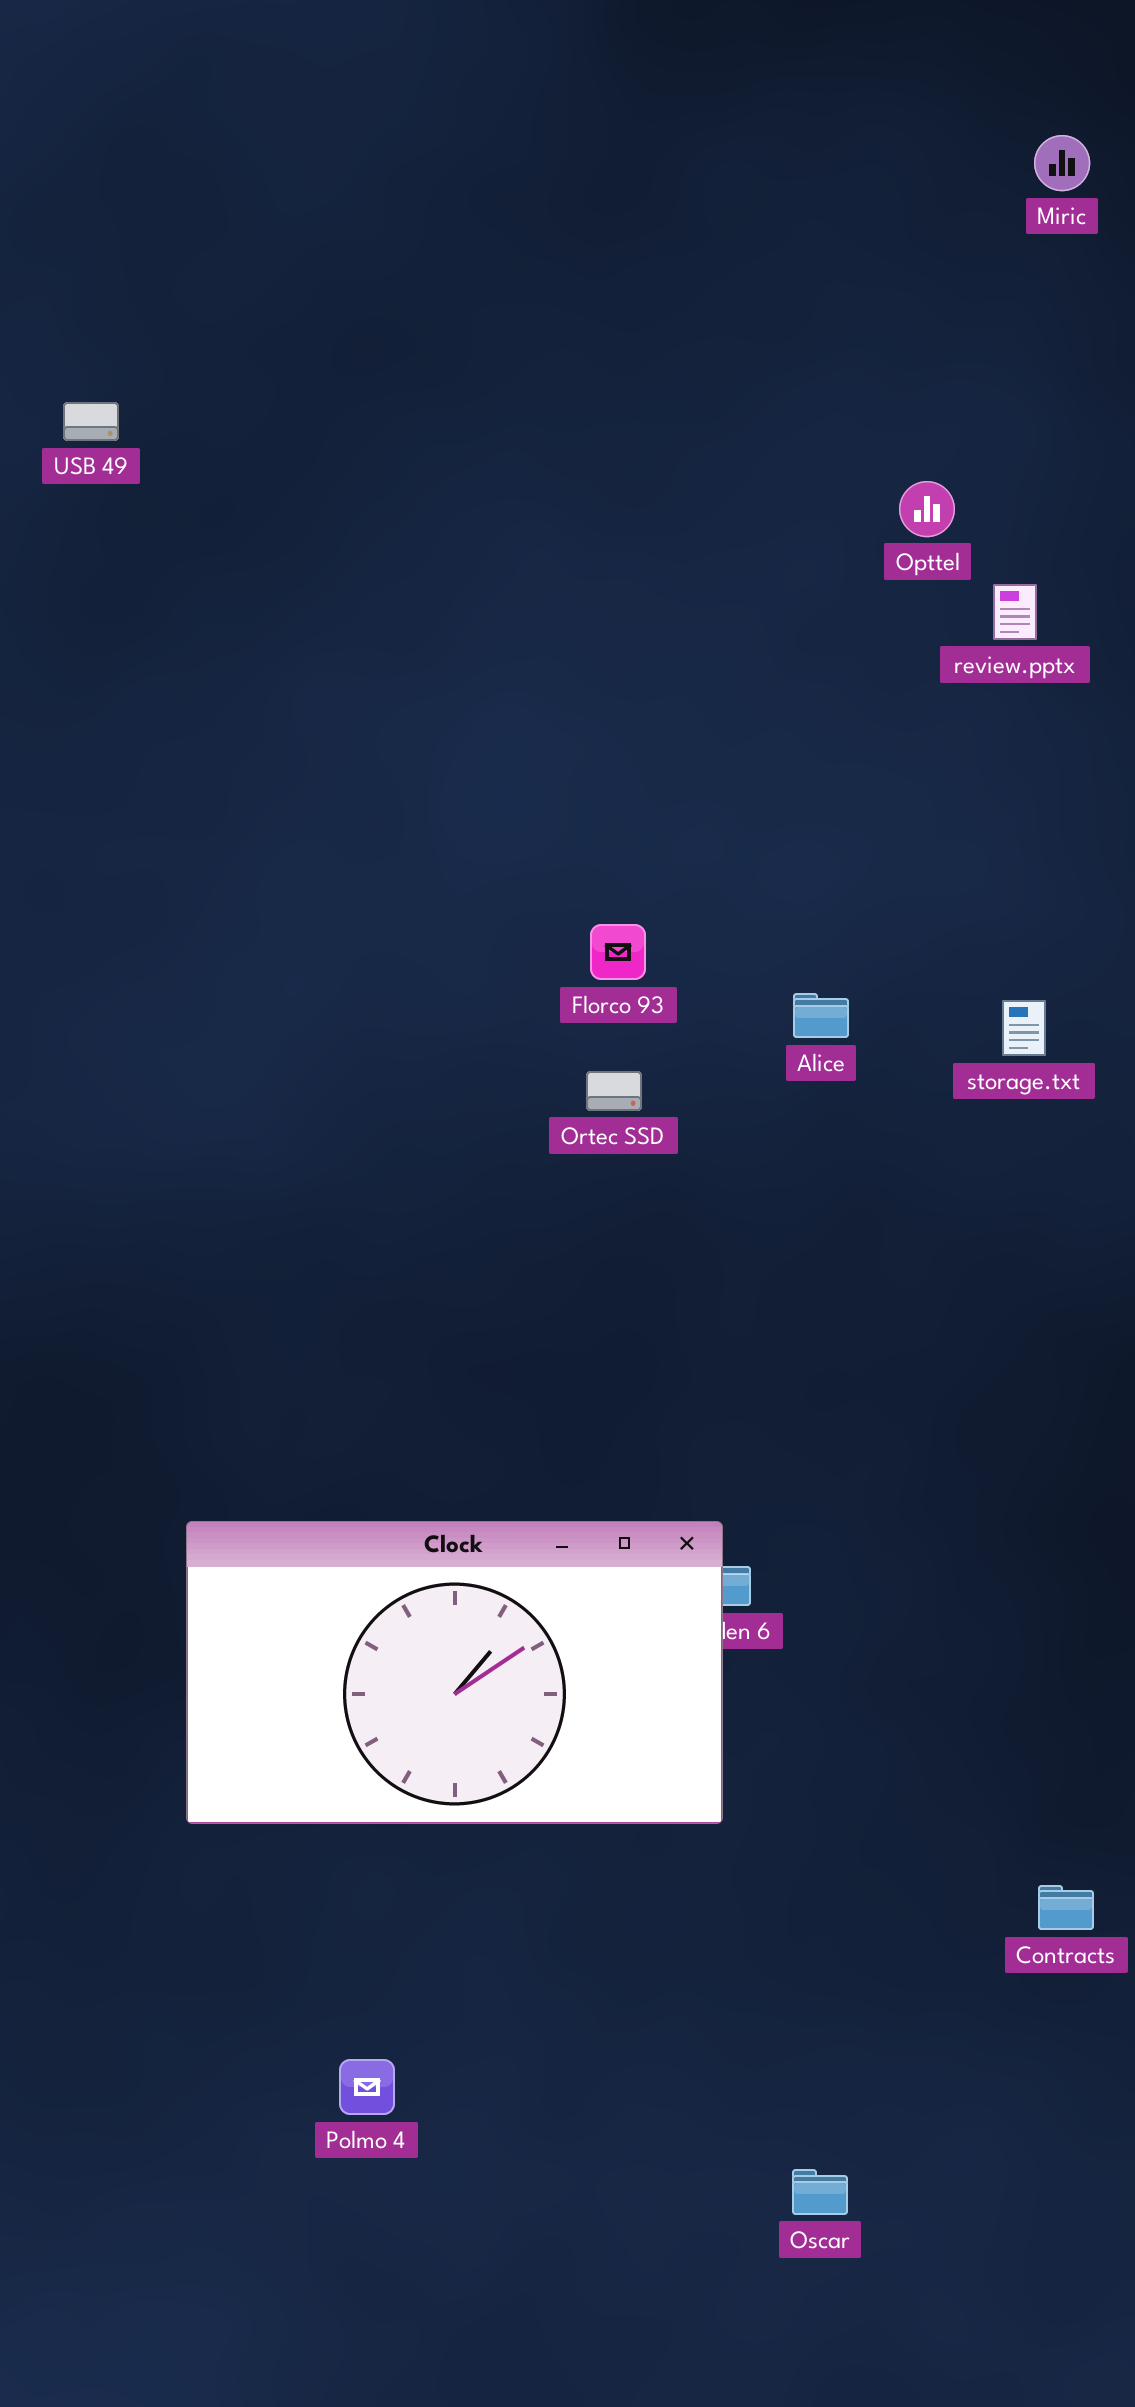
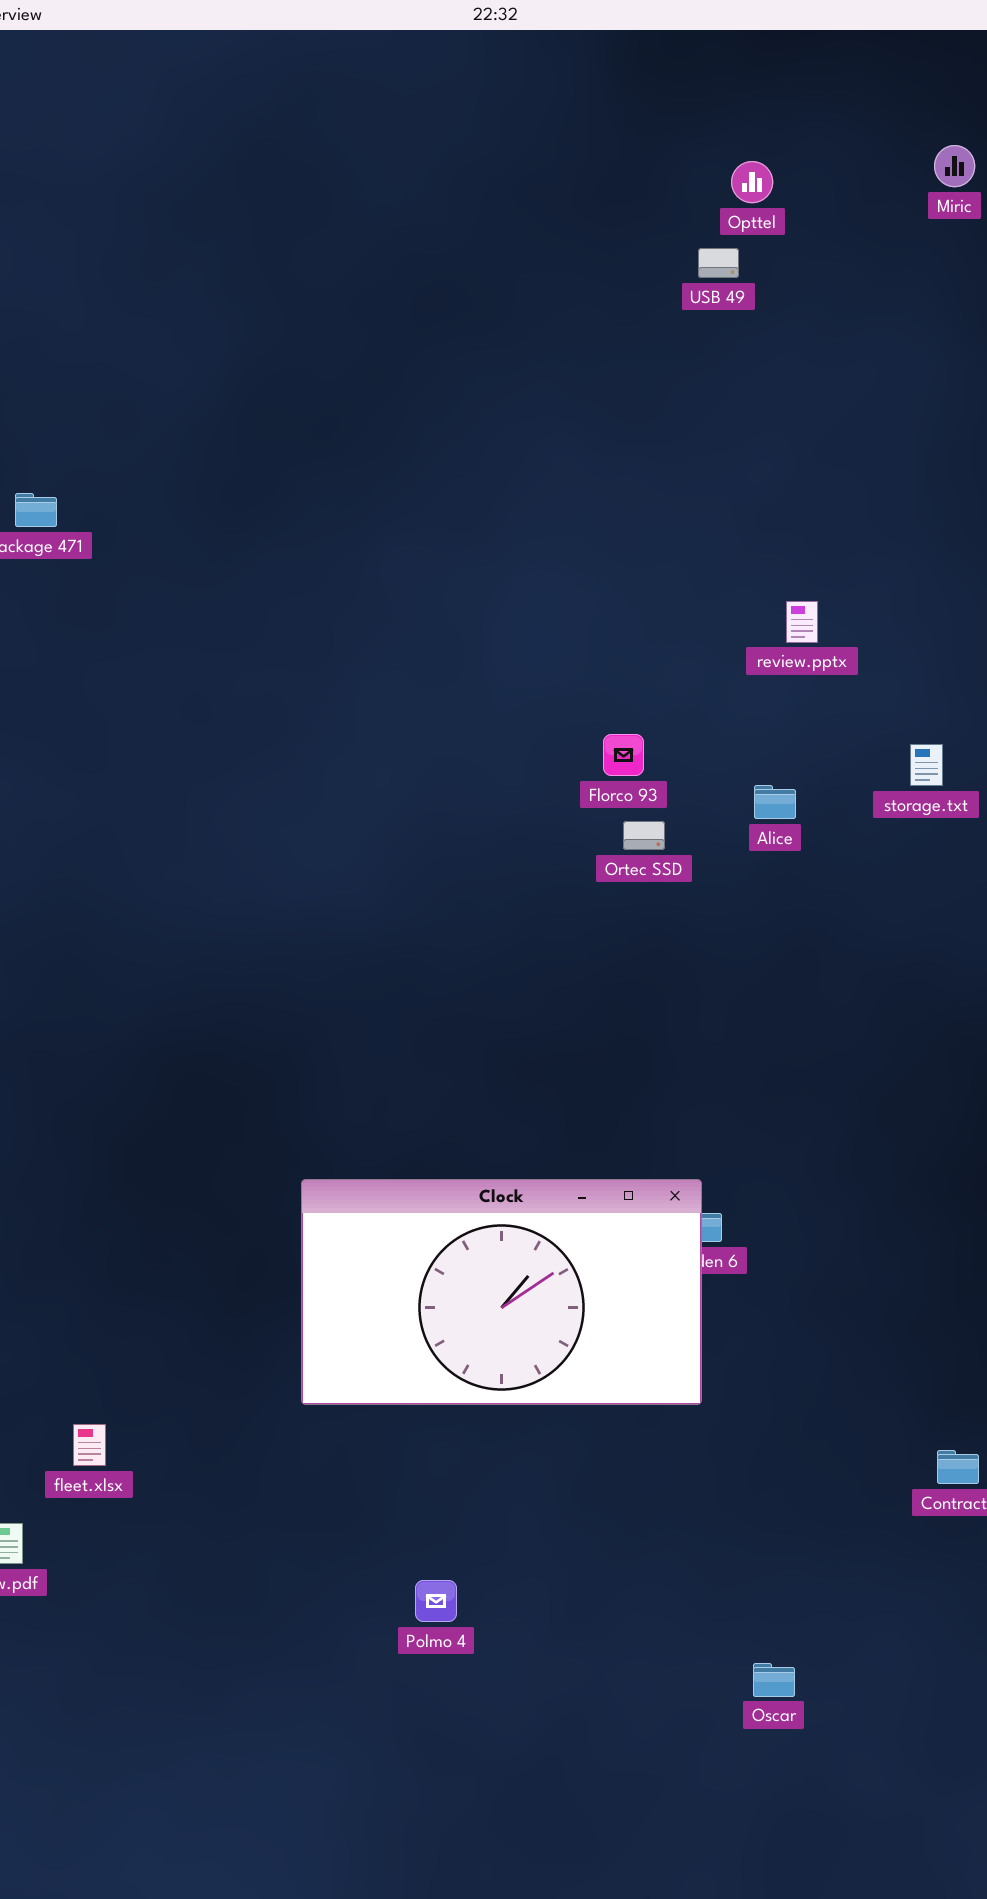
USB 49: [63,402,119,441] -> [698,248,739,278], moved
Opttel: [899,481,955,537] -> [731,161,773,203], moved
review.pptx: [993,584,1037,640] -> [786,601,818,643], moved
storage.txt: [1002,1000,1046,1056] -> [910,744,943,786], moved
Ortec SSD: [586,1071,642,1111] -> [623,821,665,850], moved

